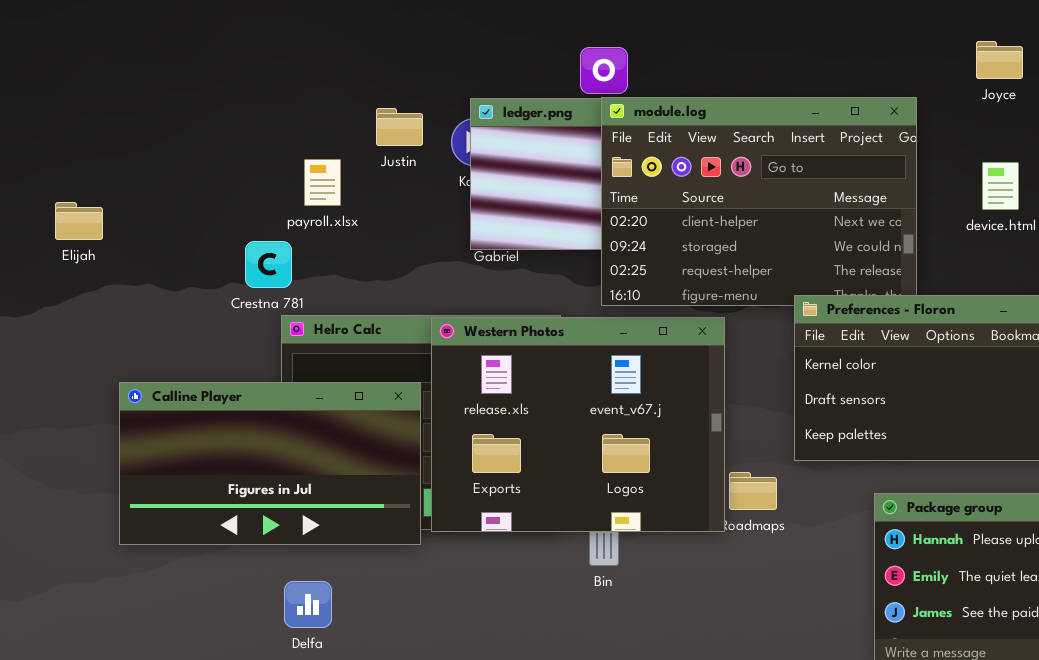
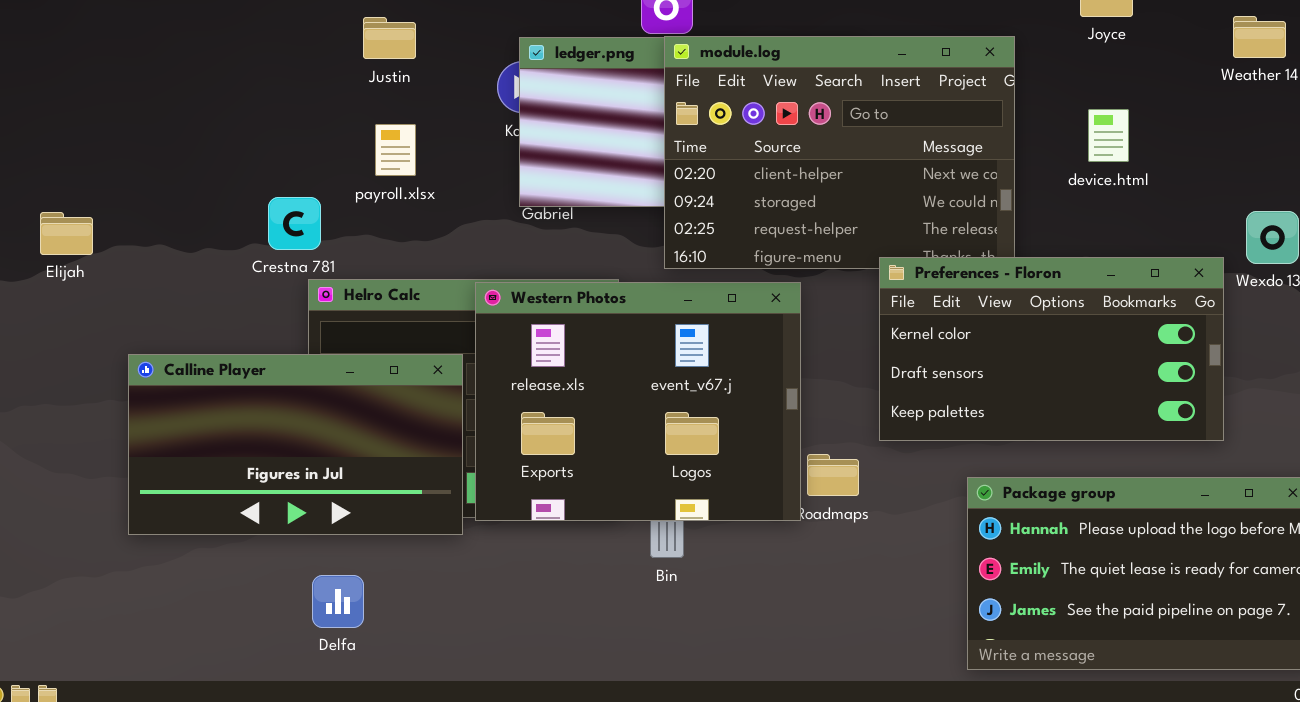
Justin: [376,108,423,146] -> [363,17,416,59], moved
payroll.xlsx: [304,159,341,206] -> [375,124,416,176], moved
Elijah: [55,202,103,240] -> [40,212,93,255], moved

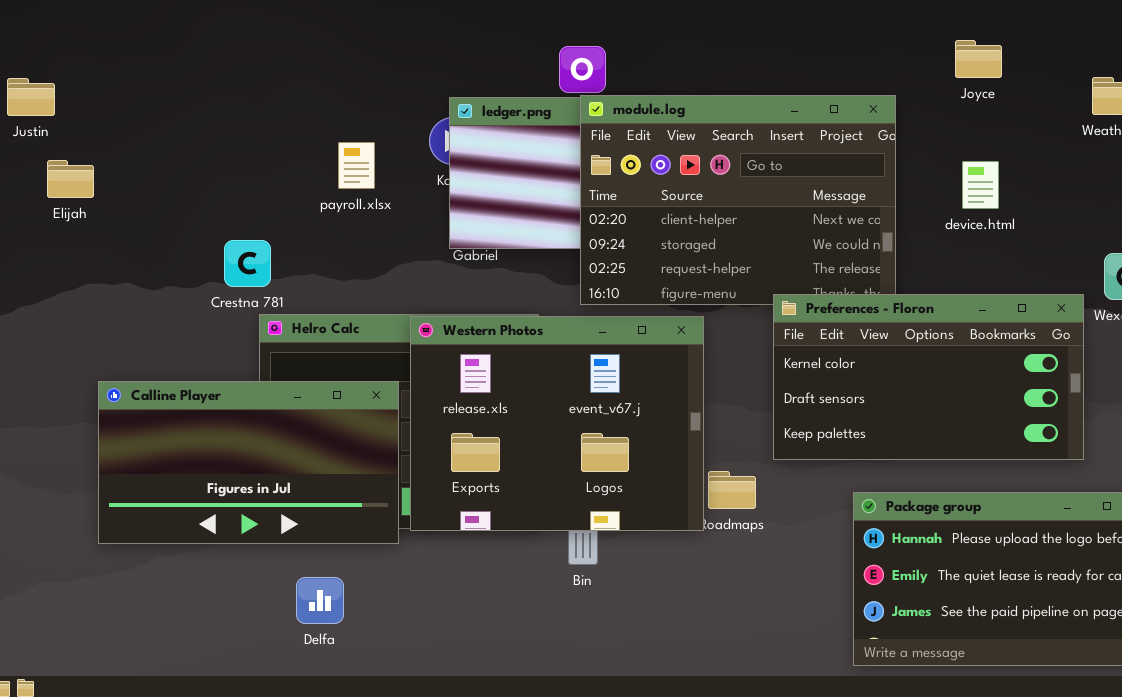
Justin: [363,17,416,59] -> [7,78,55,116], moved
payroll.xlsx: [375,124,416,176] -> [338,142,375,189], moved
Elijah: [40,212,93,255] -> [47,160,94,198], moved
Delfa: [312,575,364,628] -> [296,577,344,624], moved

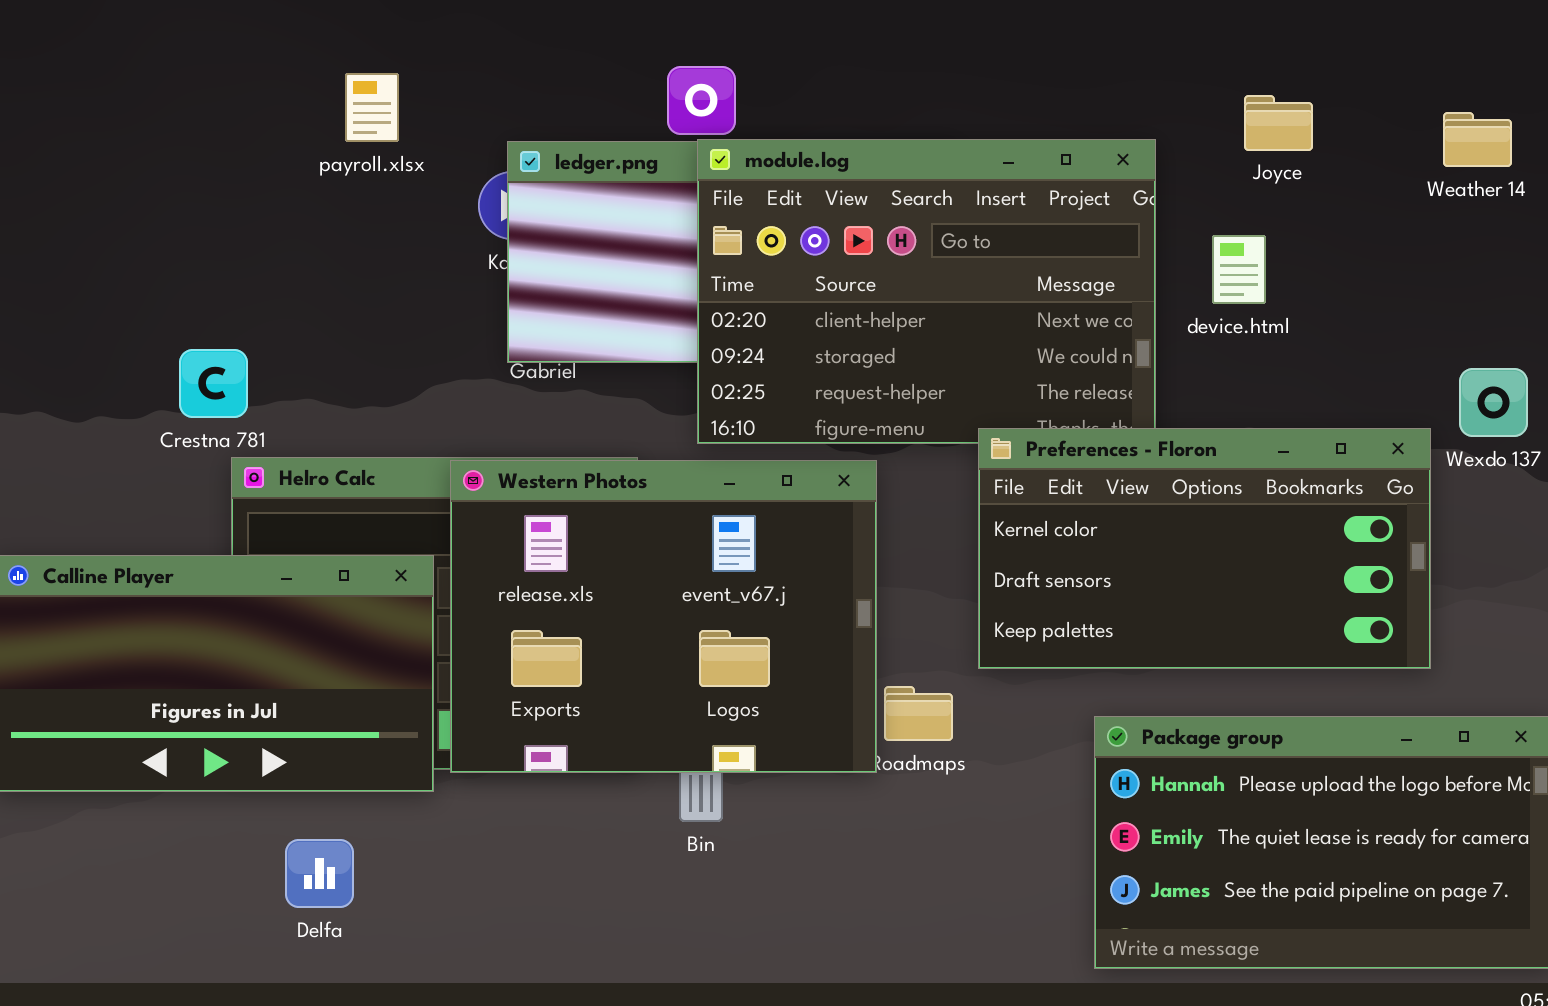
Joyce: [955,40,1002,78] -> [1244,95,1313,151], moved
payroll.xlsx: [338,142,375,189] -> [345,73,399,142], moved
device.html: [962,161,999,209] -> [1212,235,1266,304], moved

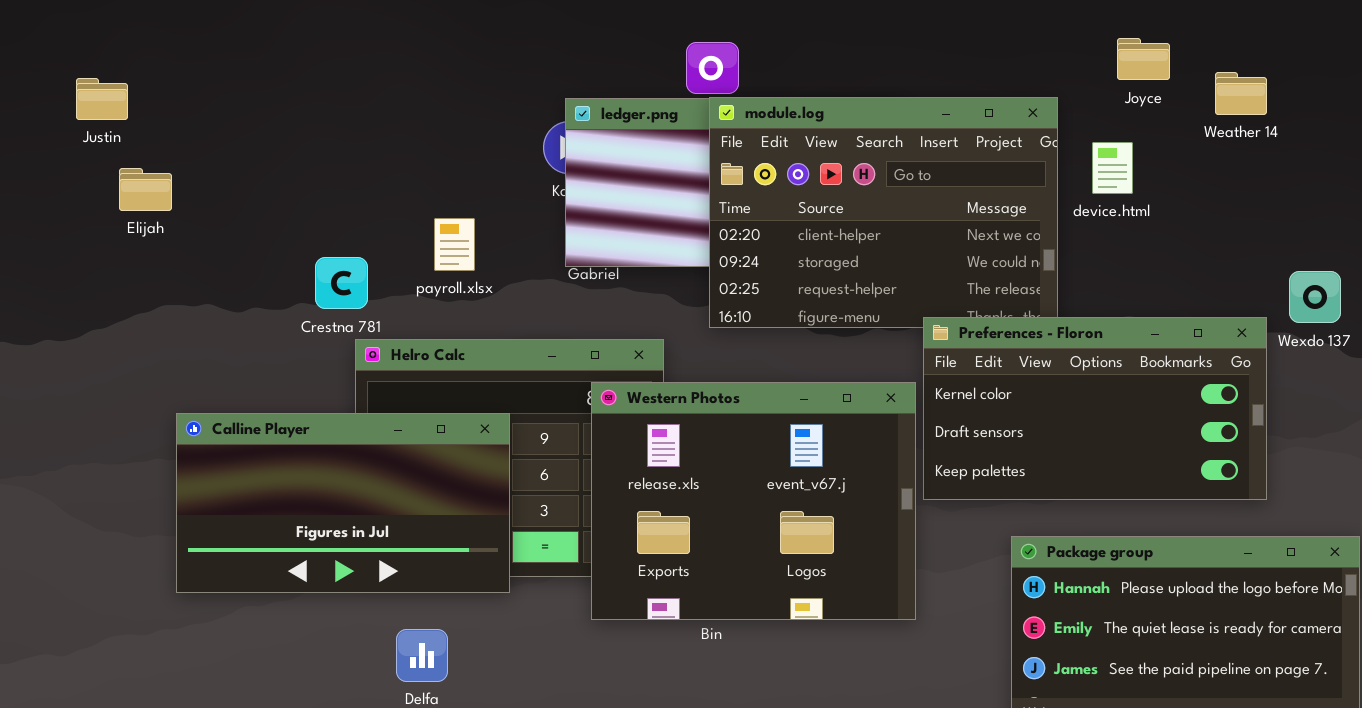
payroll.xlsx: [345,73,399,142] -> [434,218,475,271], moved
Joyce: [1244,95,1313,151] -> [1117,38,1170,80], moved
Weather 14: [1443,112,1512,167] -> [1215,72,1267,115], moved
device.html: [1212,235,1266,304] -> [1092,142,1133,194], moved
Western Photos: [450,460,877,773] -> [591,382,916,620], moved

